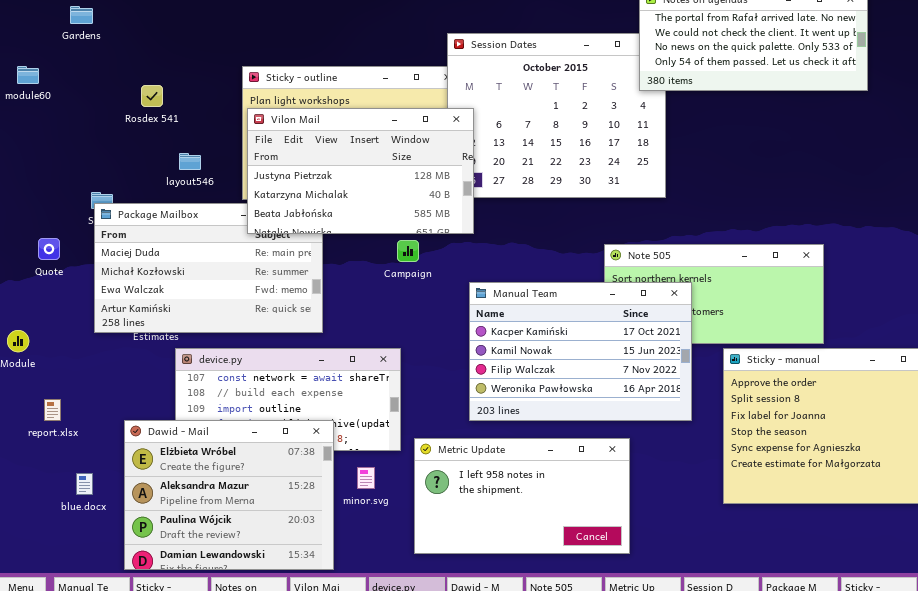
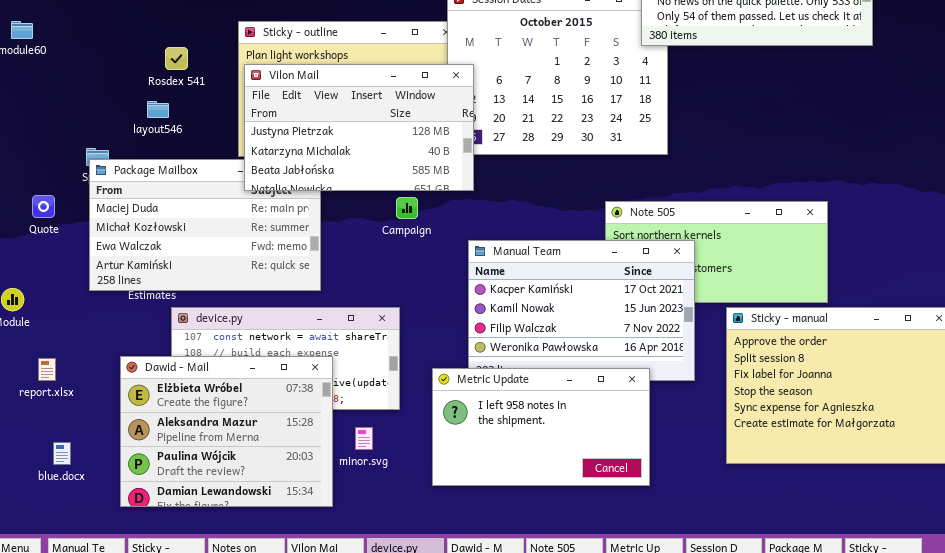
Rosdex 541: [141,85,163,107] -> [165,47,188,70], moved
layout546: [179,153,201,170] -> [147,101,169,118], moved
Dawid - Mail: [124,420,334,570] -> [120,356,333,507], moved
Metric Update: [414,438,630,554] -> [432,368,650,486], moved
blue.docx: [76,473,93,495] -> [53,442,71,465], moved

